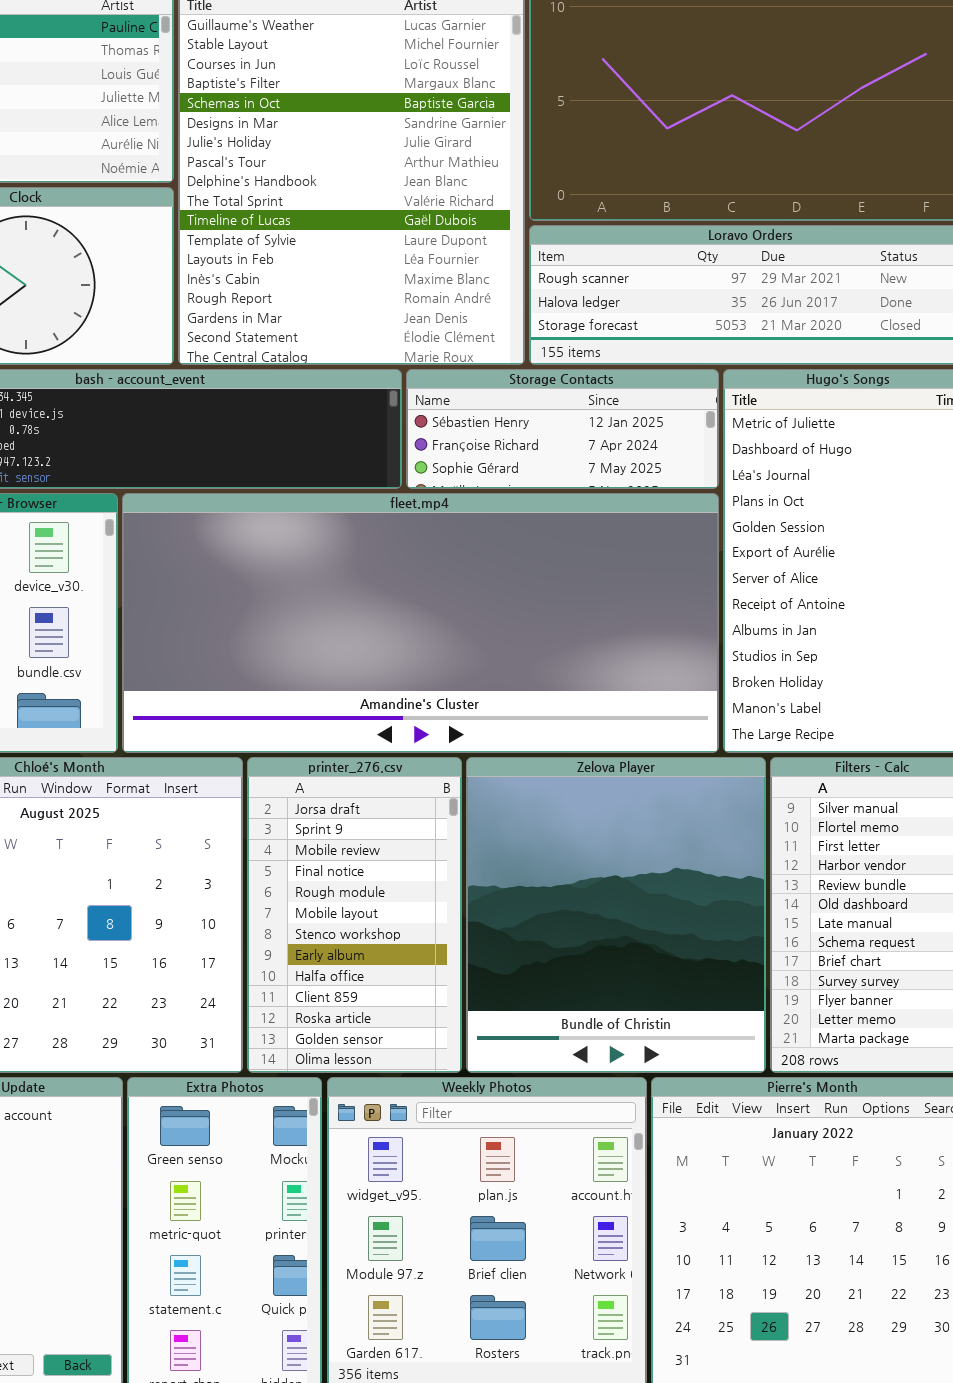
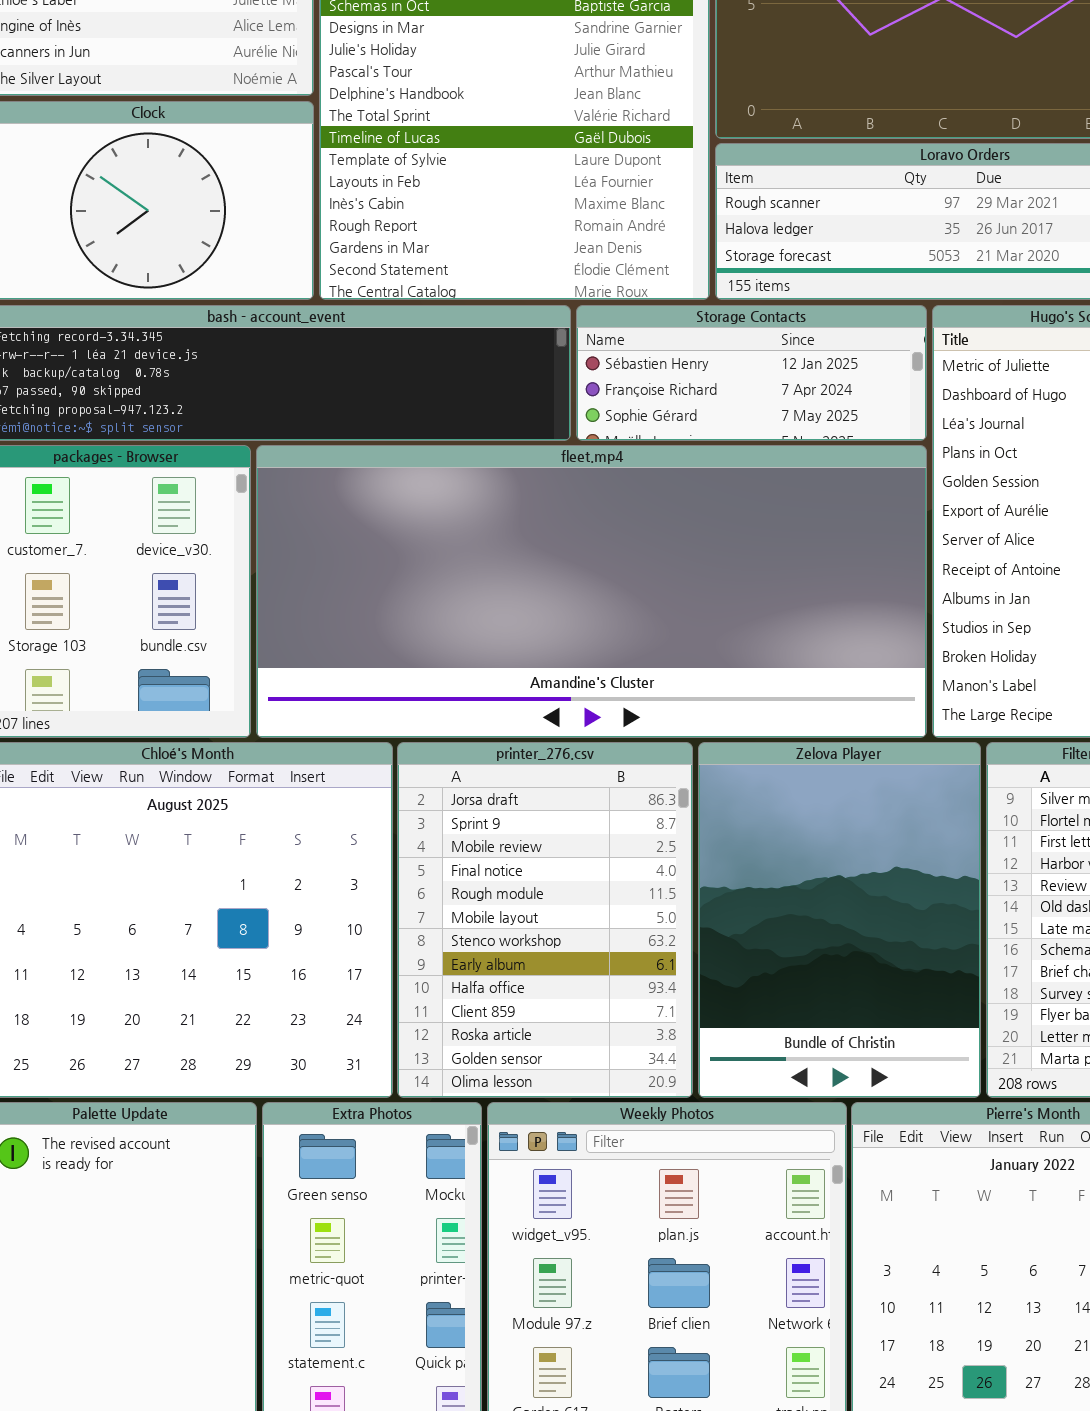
printer_276.csv: [247,757,462,1073] -> [397,742,693,1098], resized
Zelova Player: [466,757,766,1073] -> [698,742,981,1098], resized

